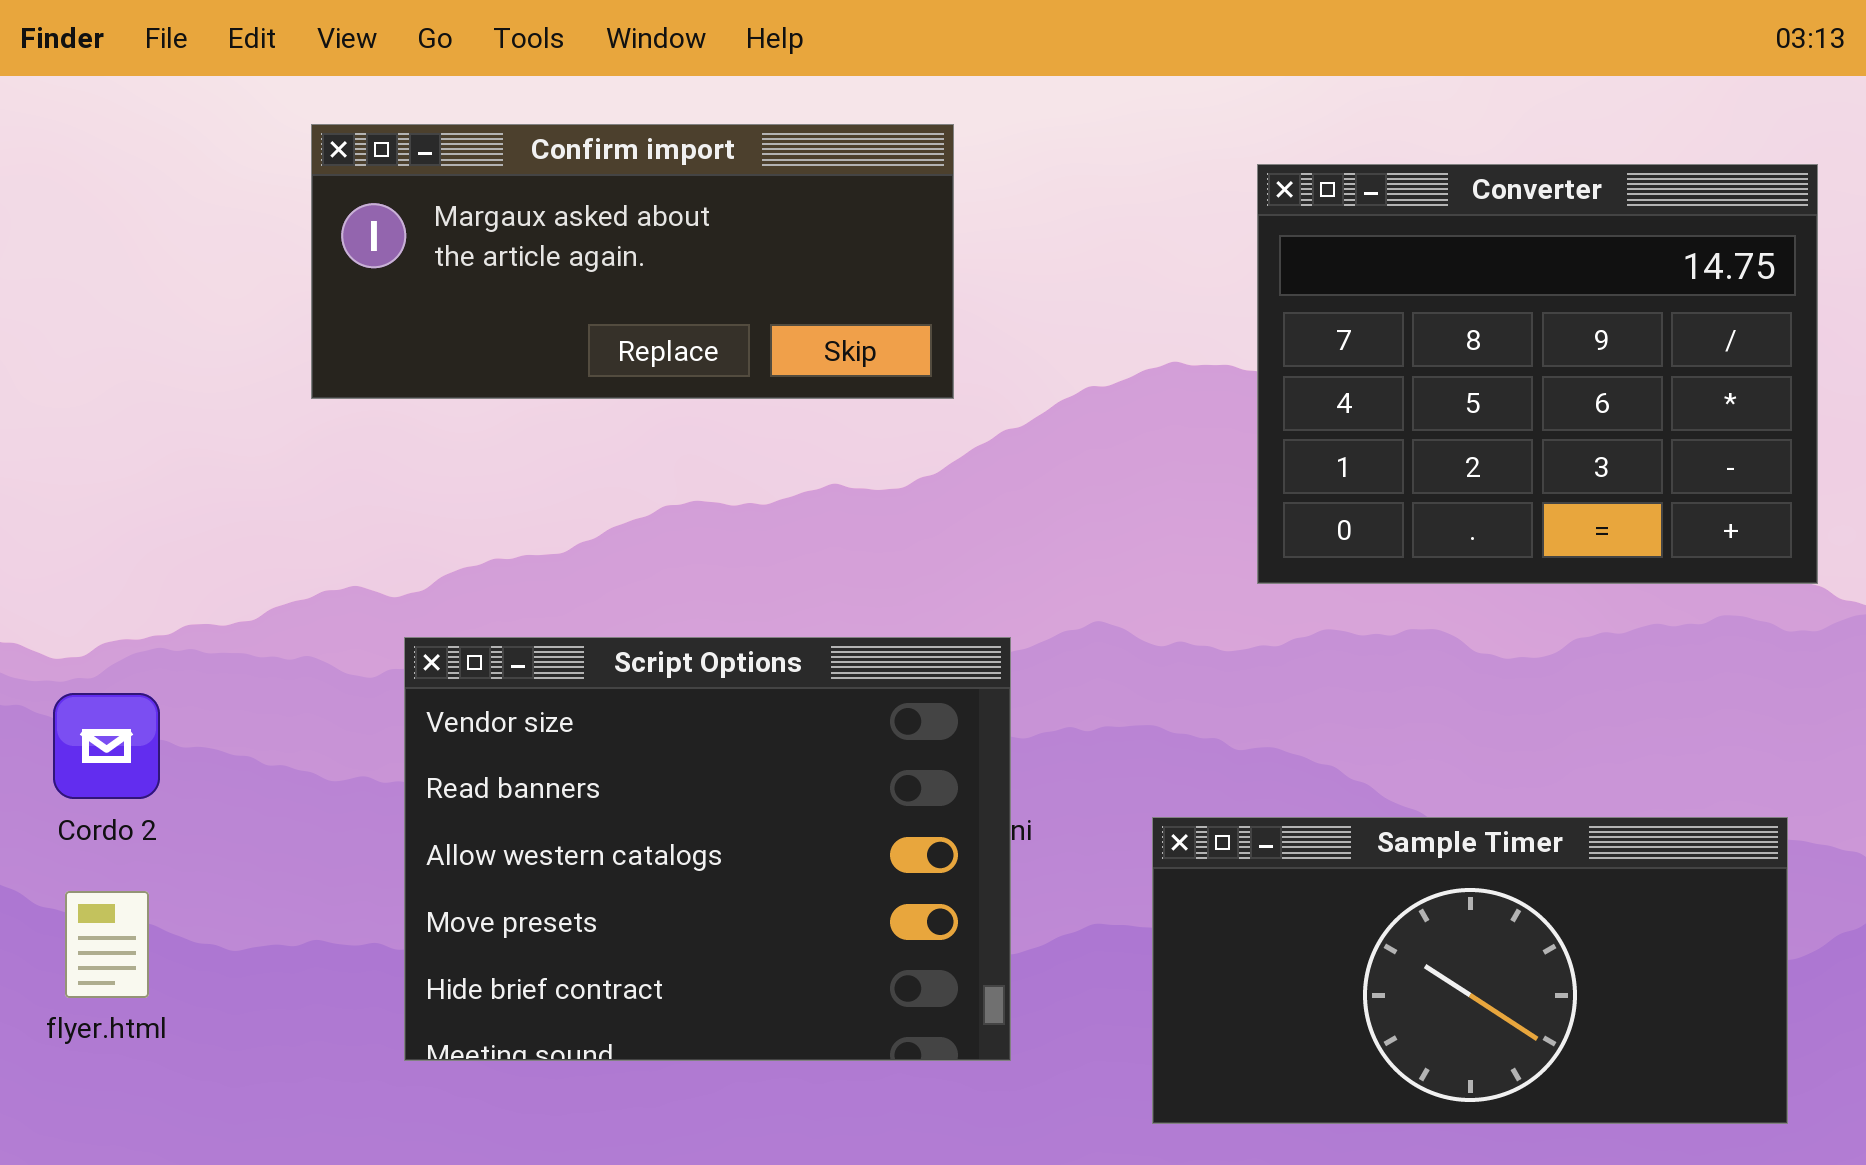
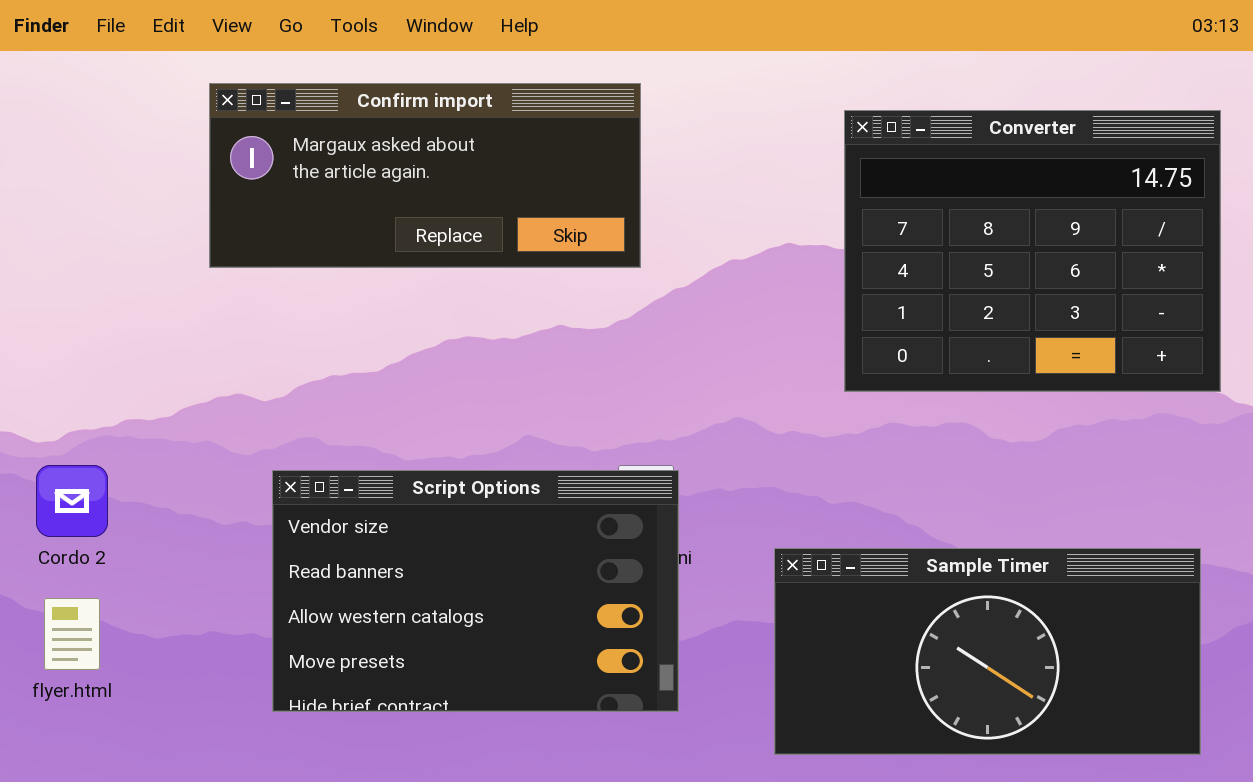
Script Options: [404,637,1011,1061] -> [272,470,679,712], resized

